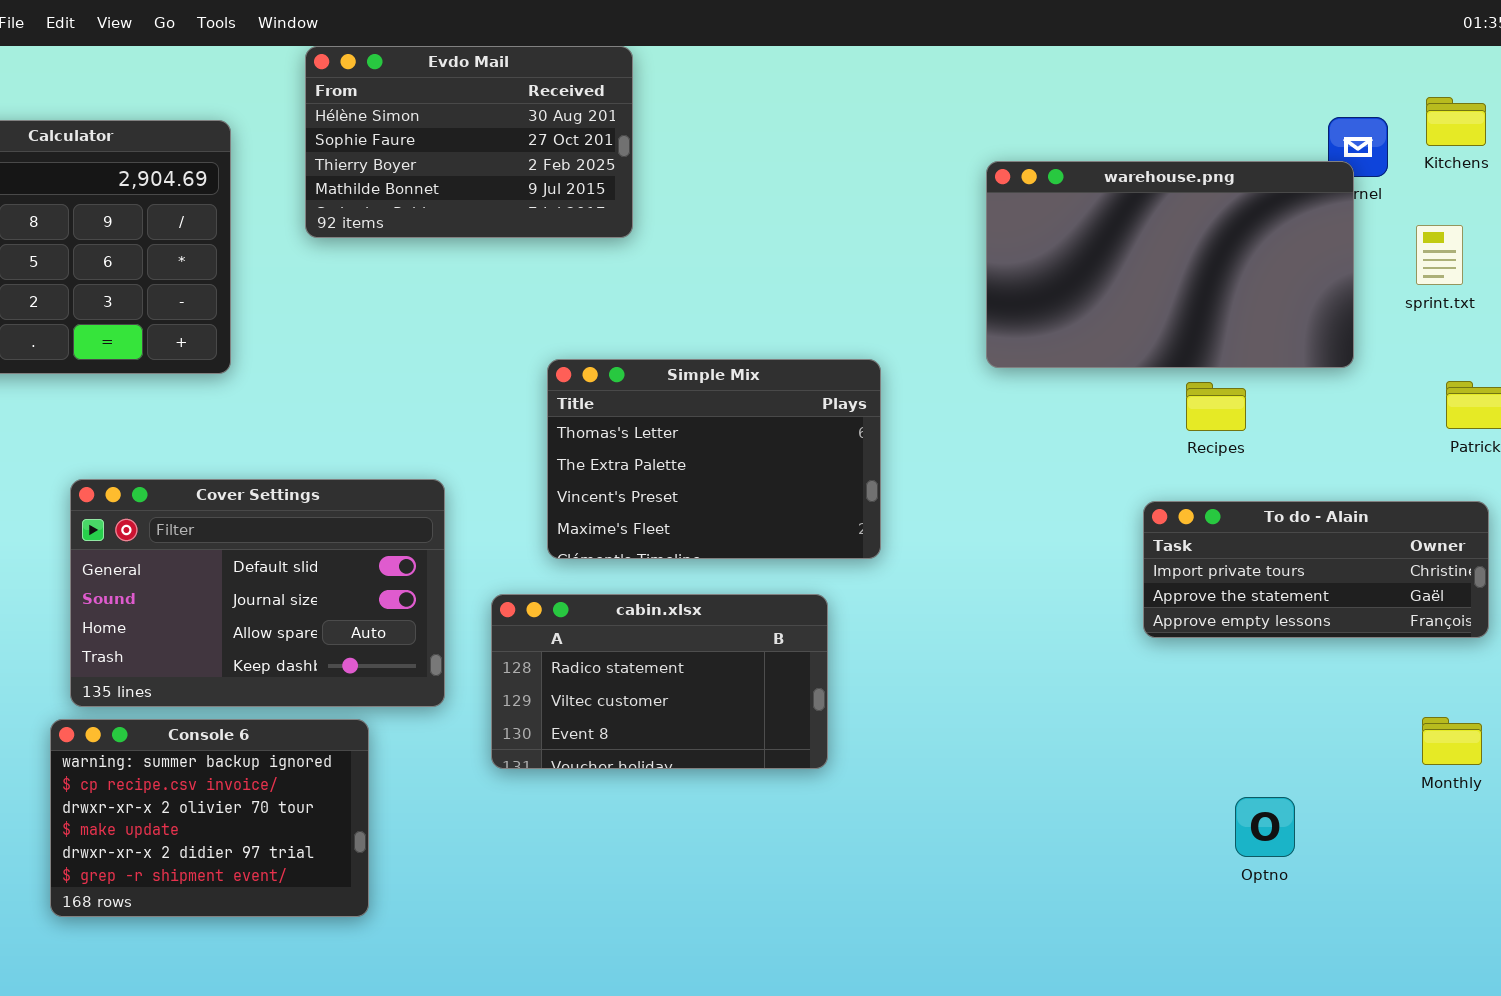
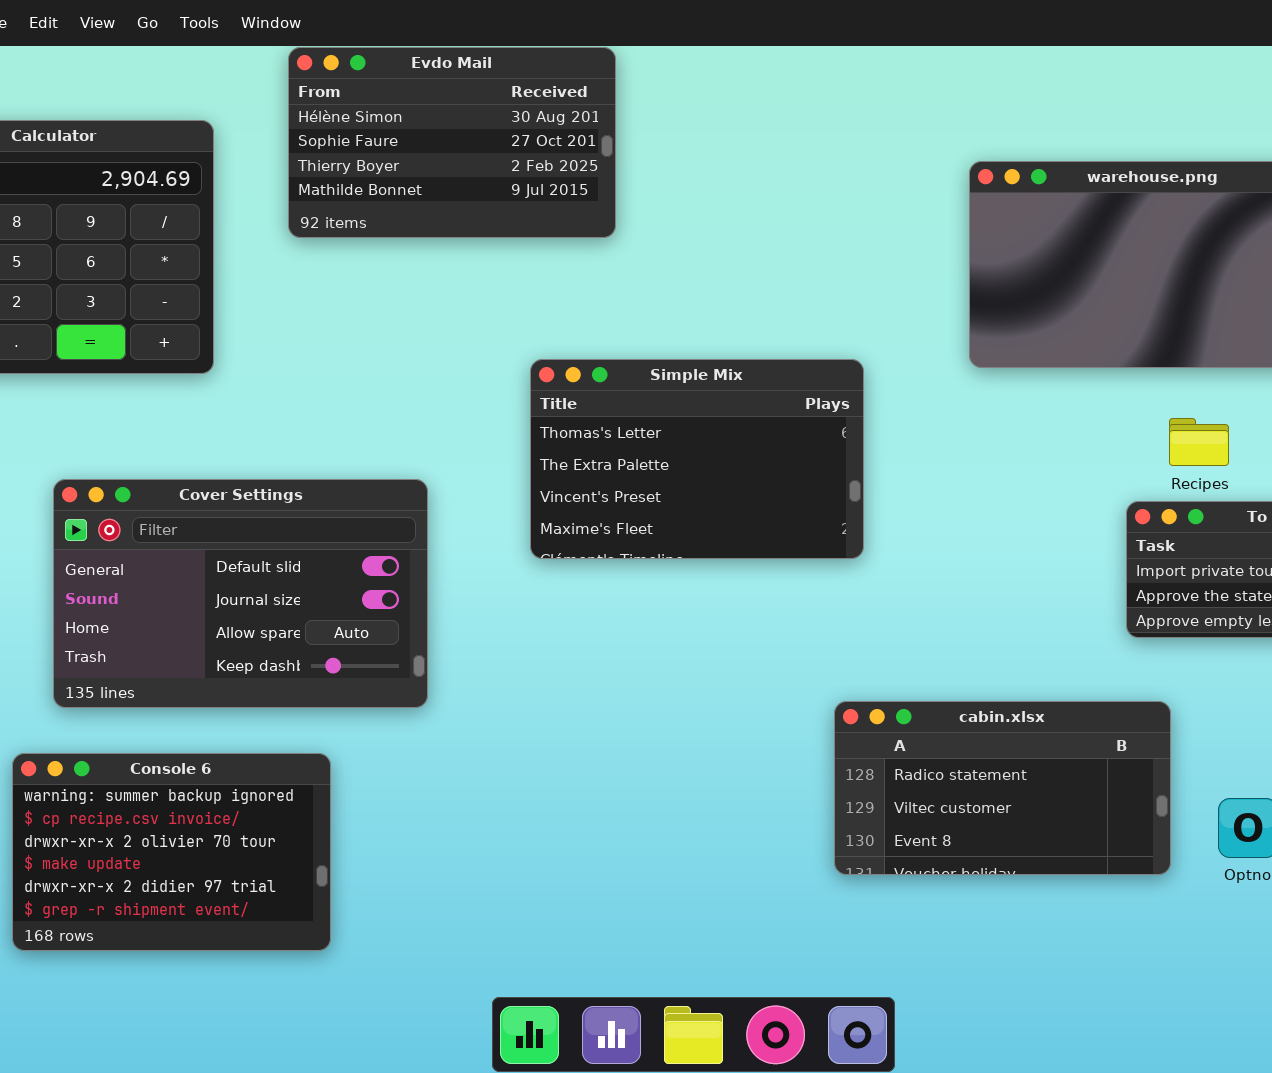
Recipes: [1186,382,1246,431] -> [1169,418,1229,466], moved
cabin.xlsx: [491,594,828,769] -> [834,701,1171,875], moved
Console 6: [50,719,369,917] -> [12,753,331,951], moved

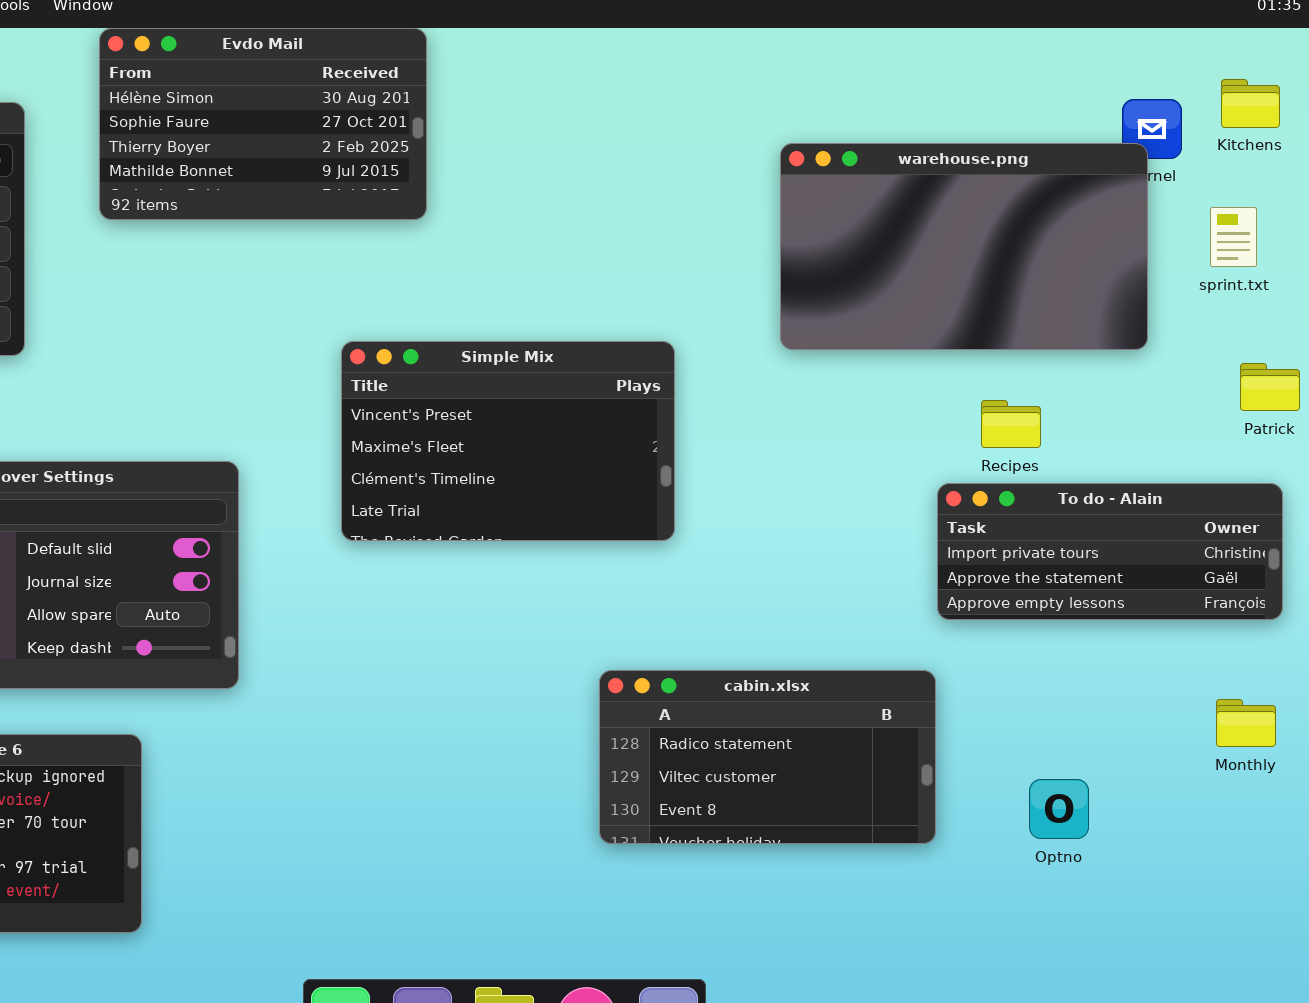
Simple Mix: [530,359,864,559] -> [341,341,675,541], scrolled down 2 rows
cabin.xlsx: [834,701,1171,875] -> [599,670,936,844], moved

